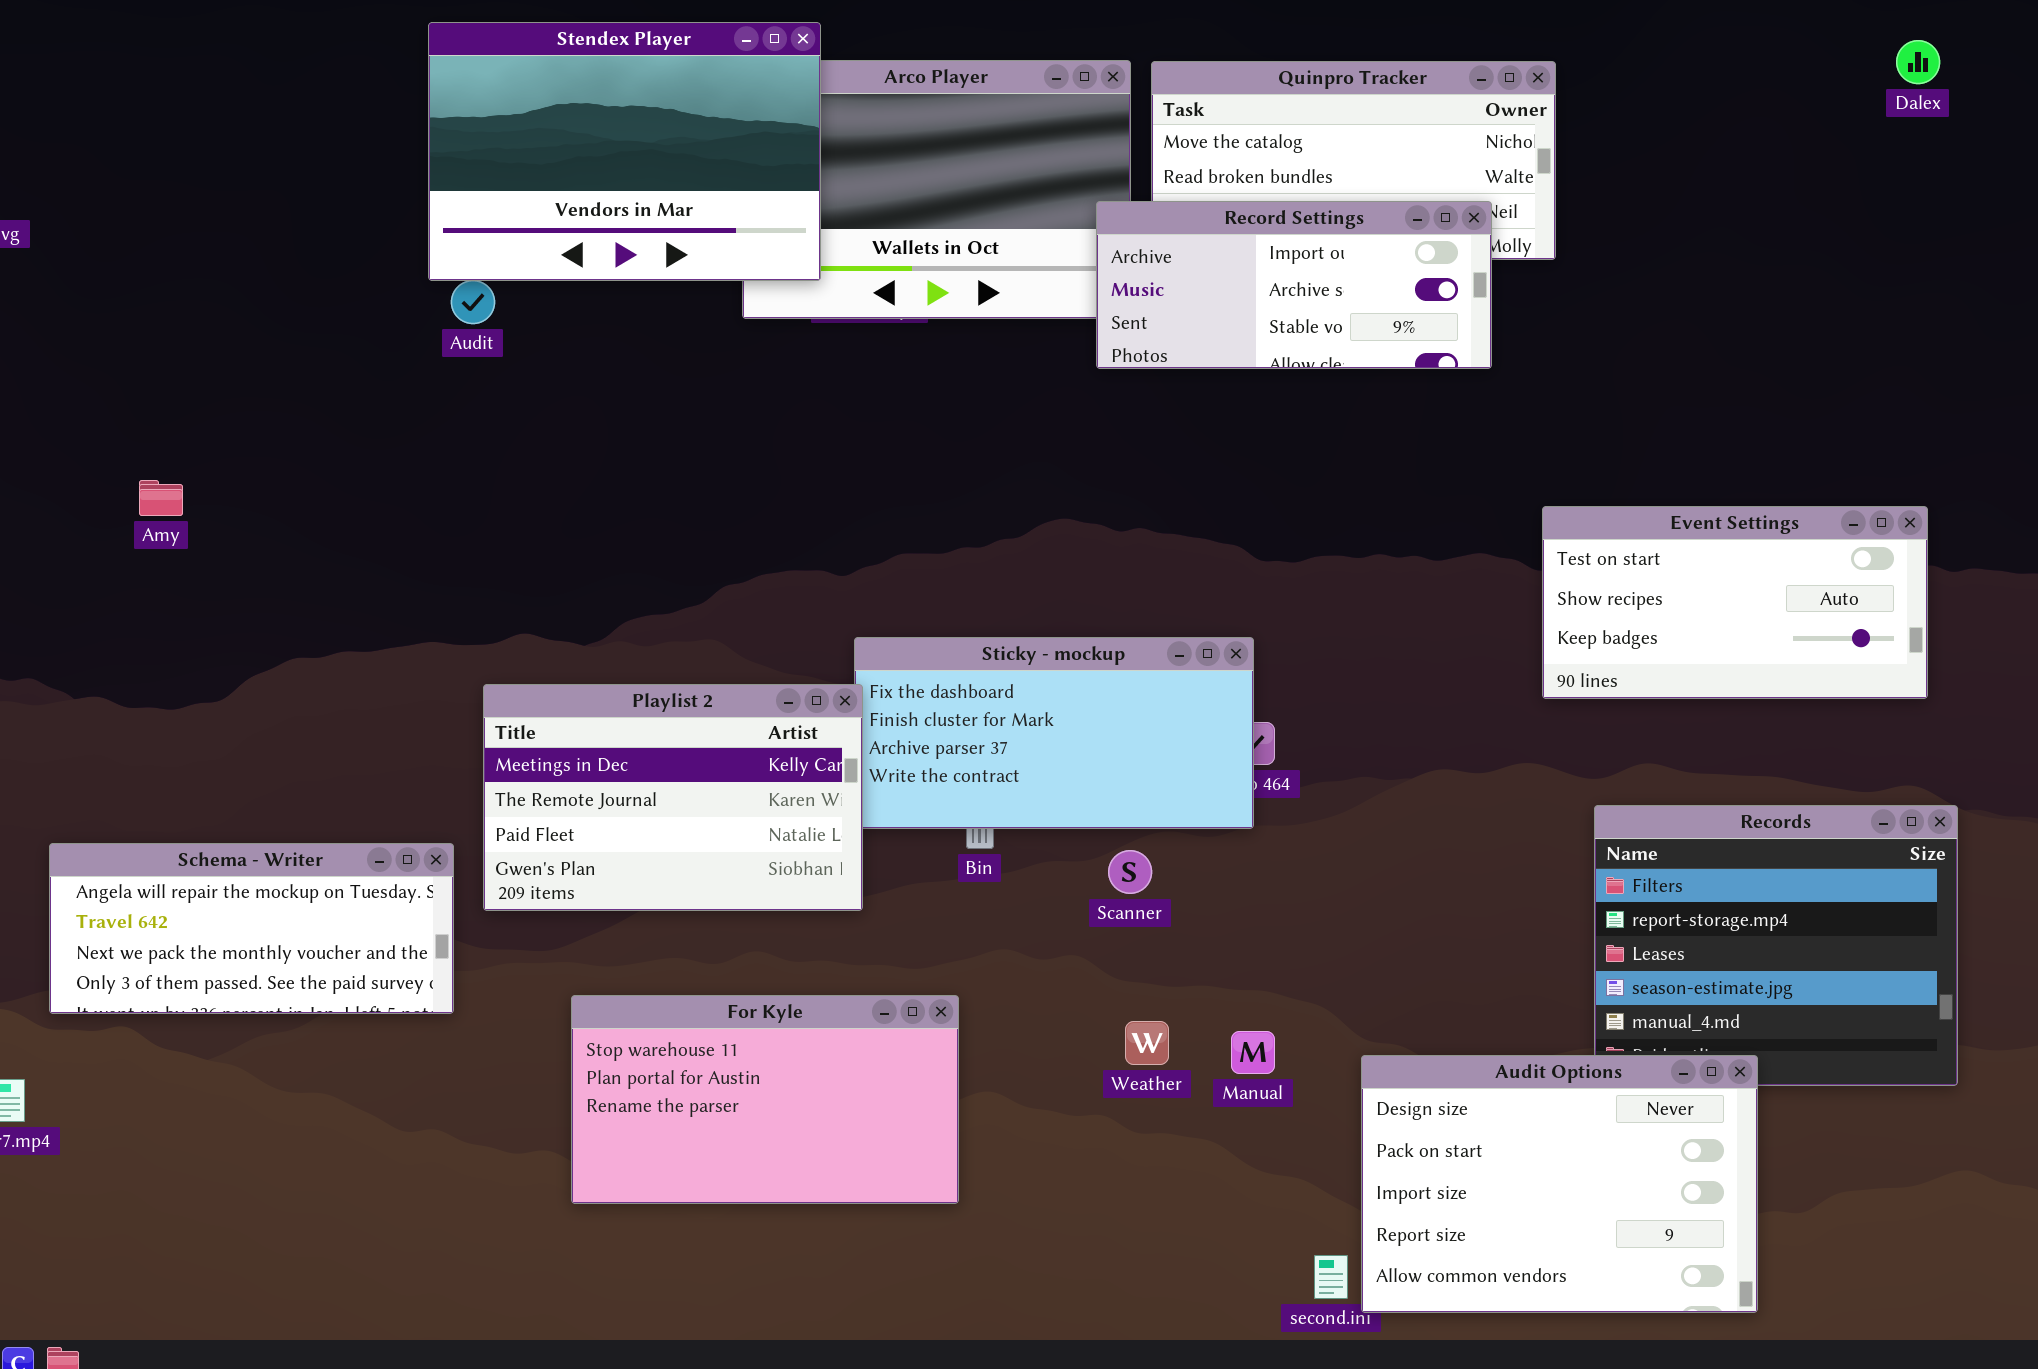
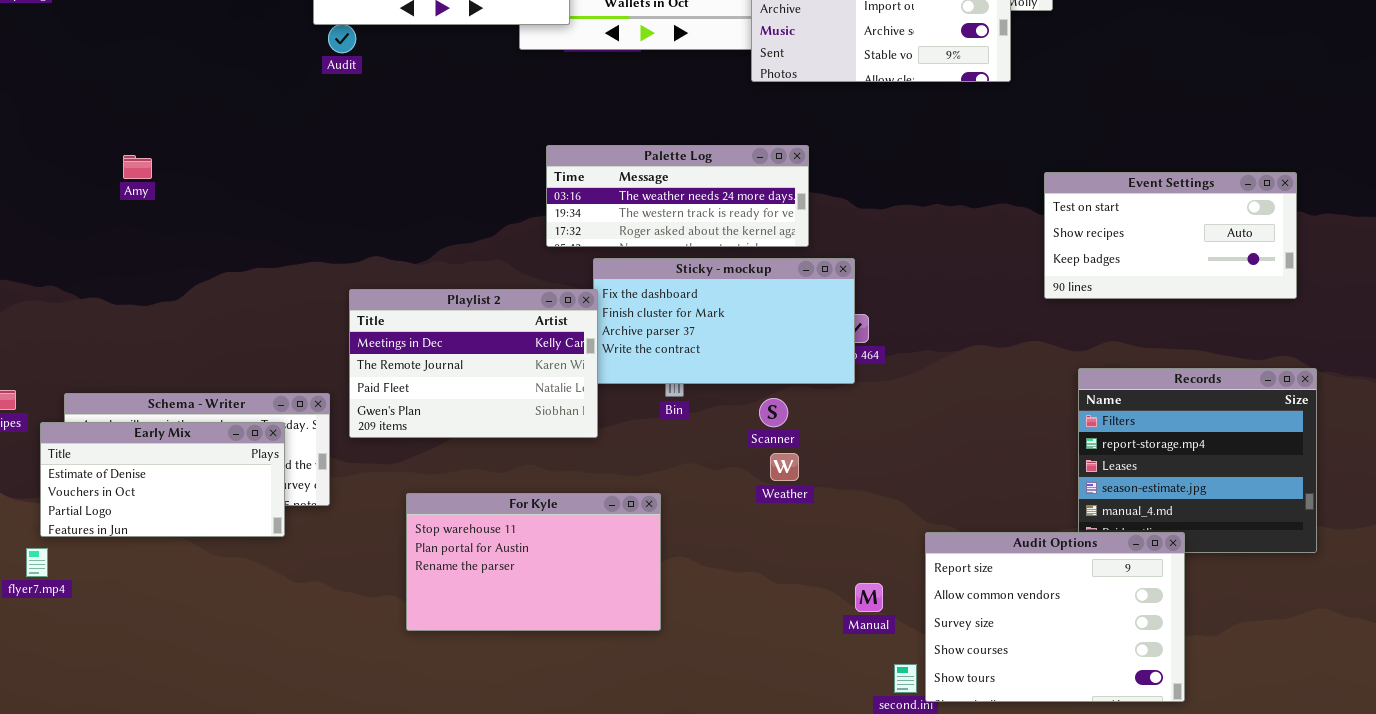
Palette Log: none -> [546,145,809,247], opened
Early Mix: none -> [40,422,285,537], opened
Weather: [1125,1021,1169,1065] -> [770,453,799,481], moved
Manual: [1231,1031,1275,1074] -> [855,583,883,612], moved
Audit Options: [1361,1055,1758,1313] -> [925,532,1185,702], scrolled down 3 rows

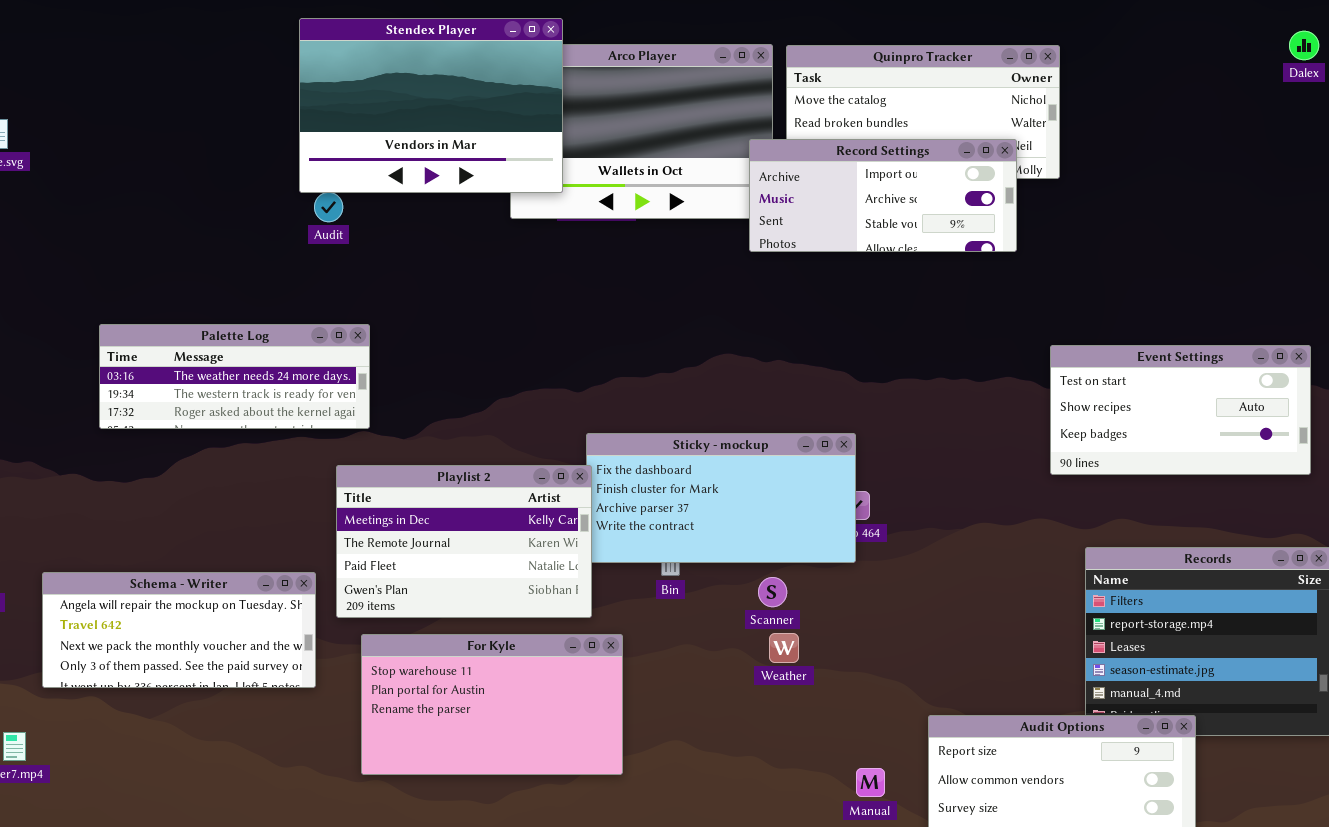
Palette Log: [546,145,809,247] -> [99,324,370,429], moved
Early Mix: [40,422,285,537] -> none, closed
For Kyle: [406,493,661,631] -> [361,634,623,775], moved

